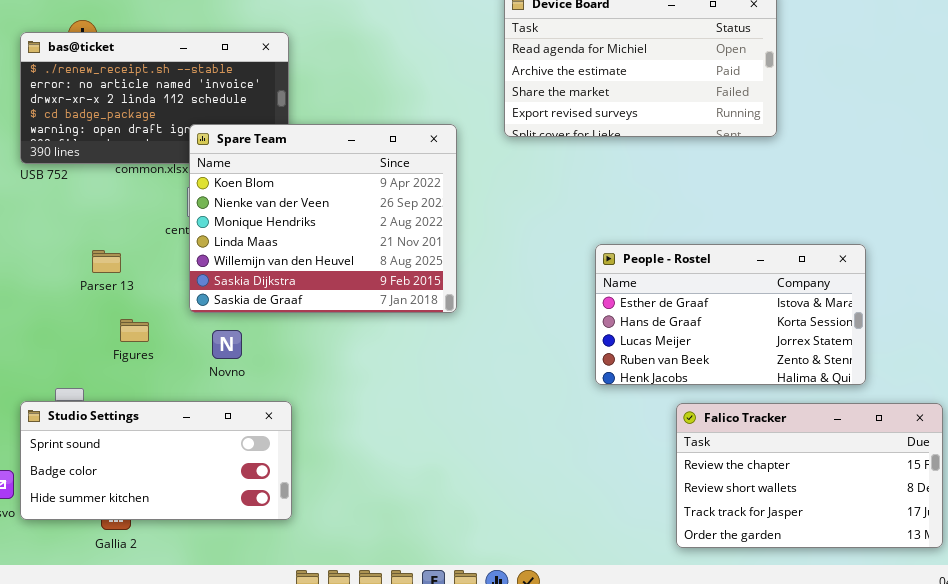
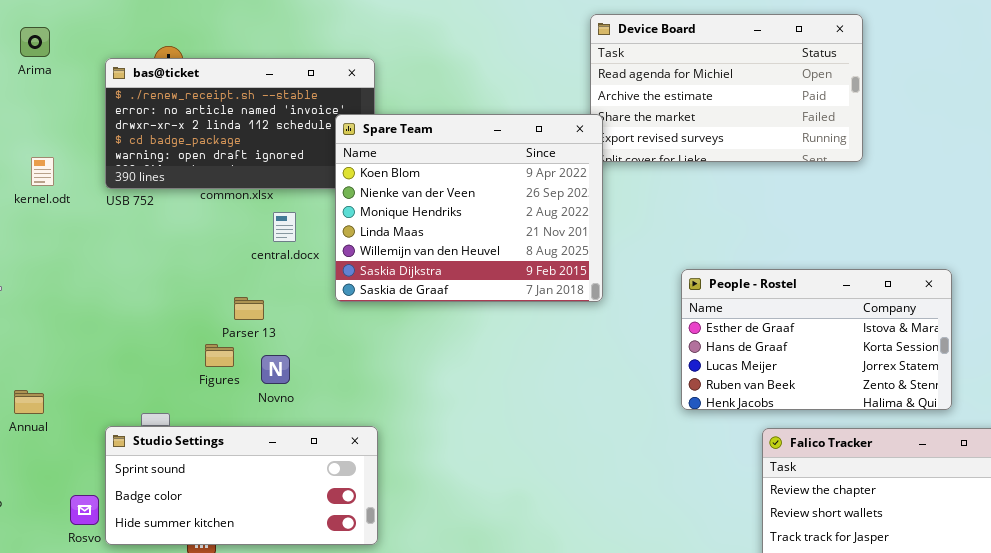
Spare Team: [189,124,457,313] -> [335,114,603,302], moved
Parser 13: [92,250,121,273] -> [234,297,264,320], moved
Novno: [212,330,242,359] -> [261,355,290,384], moved

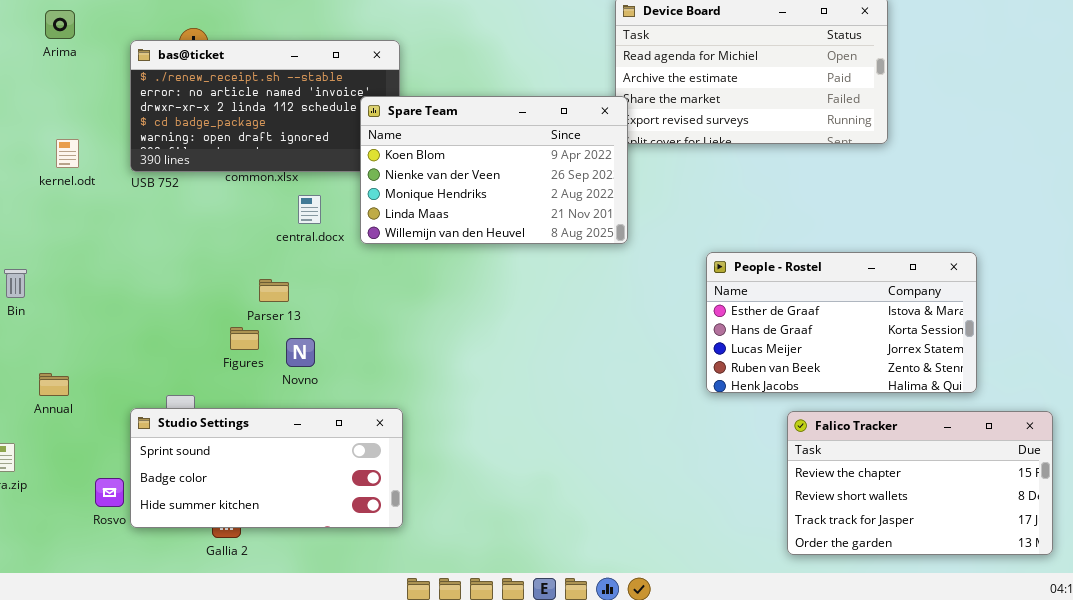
Spare Team: [335,114,603,302] -> [360,96,628,244], resized

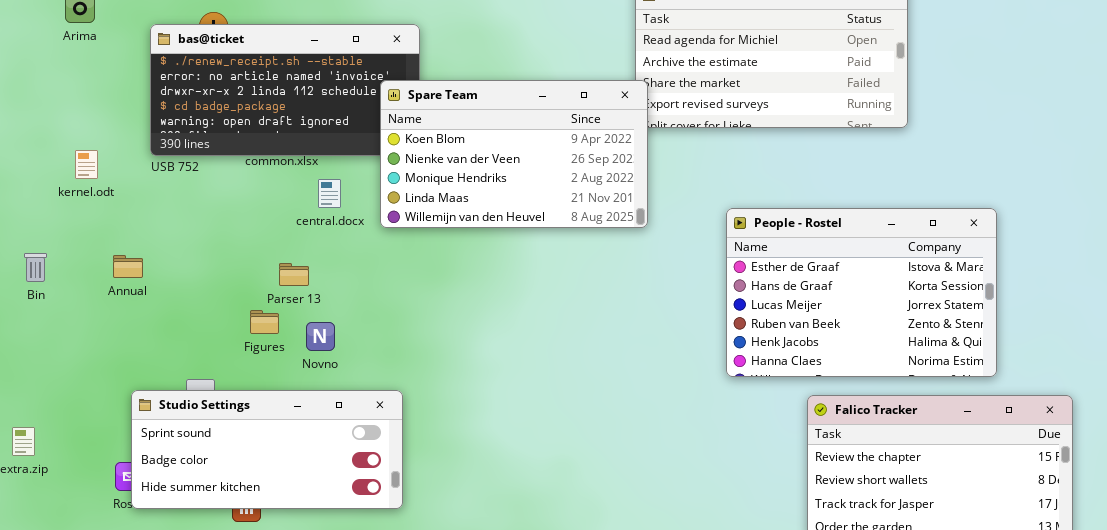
kernel.odt: [56,139,79,168] -> [75,150,98,179], moved
People - Rostel: [706,252,977,393] -> [726,208,997,377], resized
Annual: [39,373,69,396] -> [113,255,143,278], moved
Studio Settings: [130,408,403,528] -> [131,390,403,509], moved

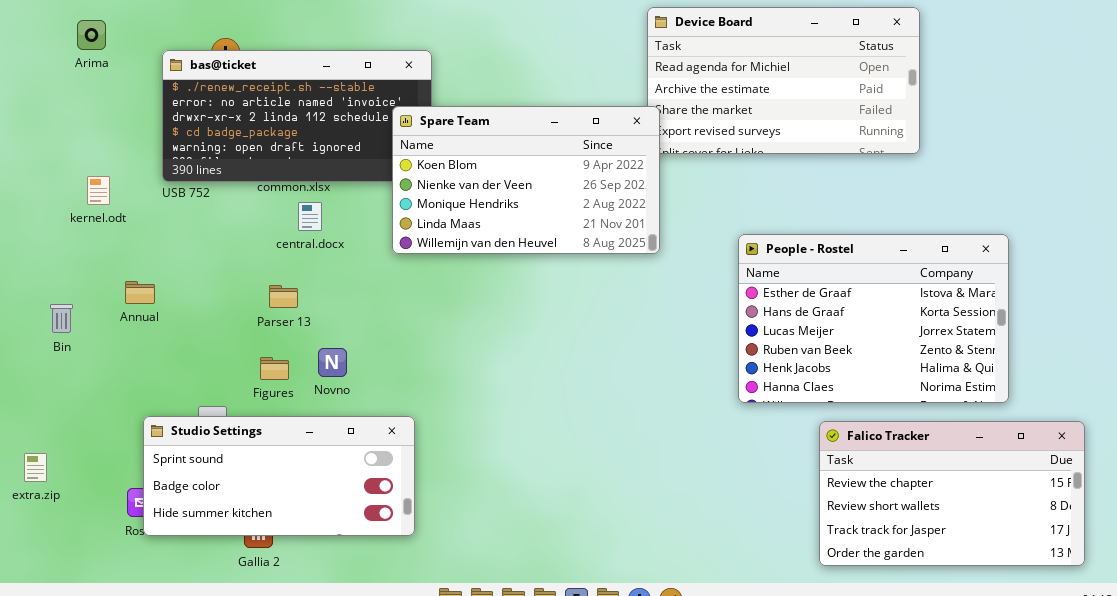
central.docx: [318,179,341,208] -> [298,202,322,231], moved
Bin: [24,253,47,282] -> [50,304,73,333], moved
Parser 13: [279,263,309,286] -> [269,285,298,308], moved
Figures: [250,310,279,334] -> [260,357,289,380], moved

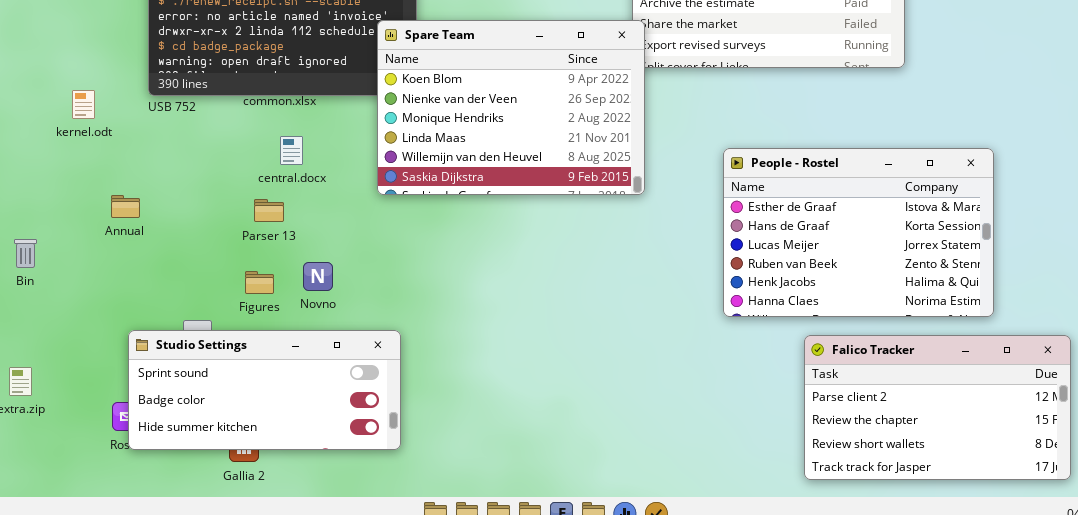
Spare Team: [392,106,660,254] -> [377,20,645,195], resized
central.docx: [298,202,322,231] -> [280,136,303,165], moved
Bin: [50,304,73,333] -> [14,239,37,268], moved
Falico Tracker: [819,421,1085,566] -> [804,335,1071,480], scrolled up 1 row

